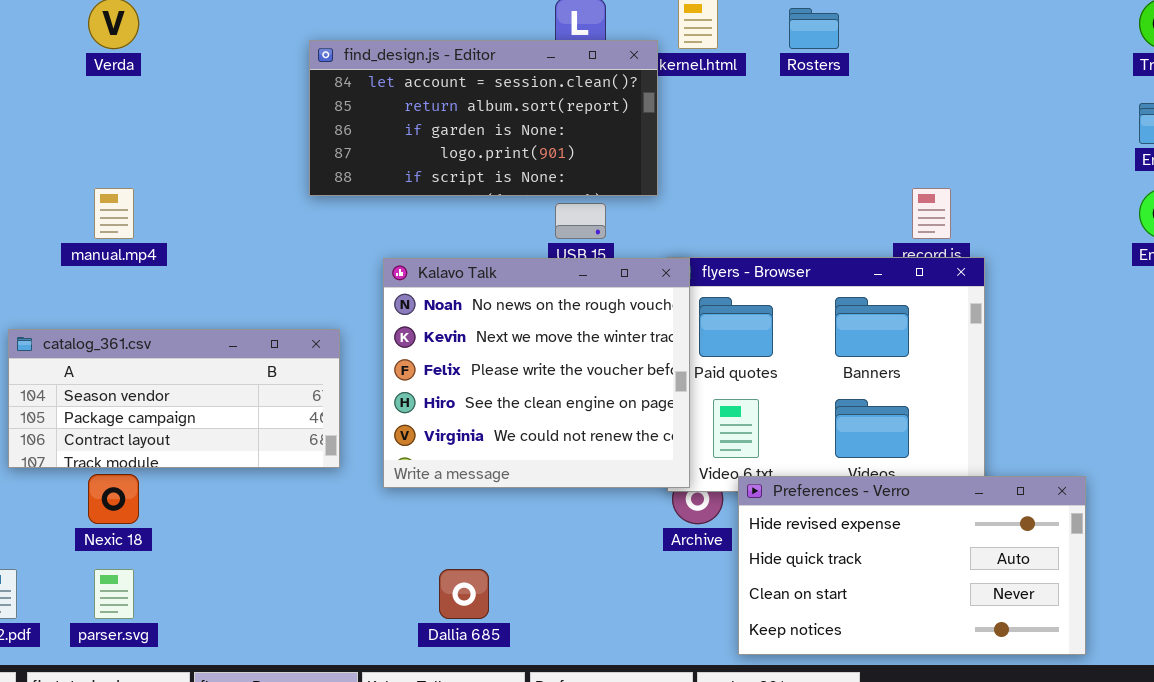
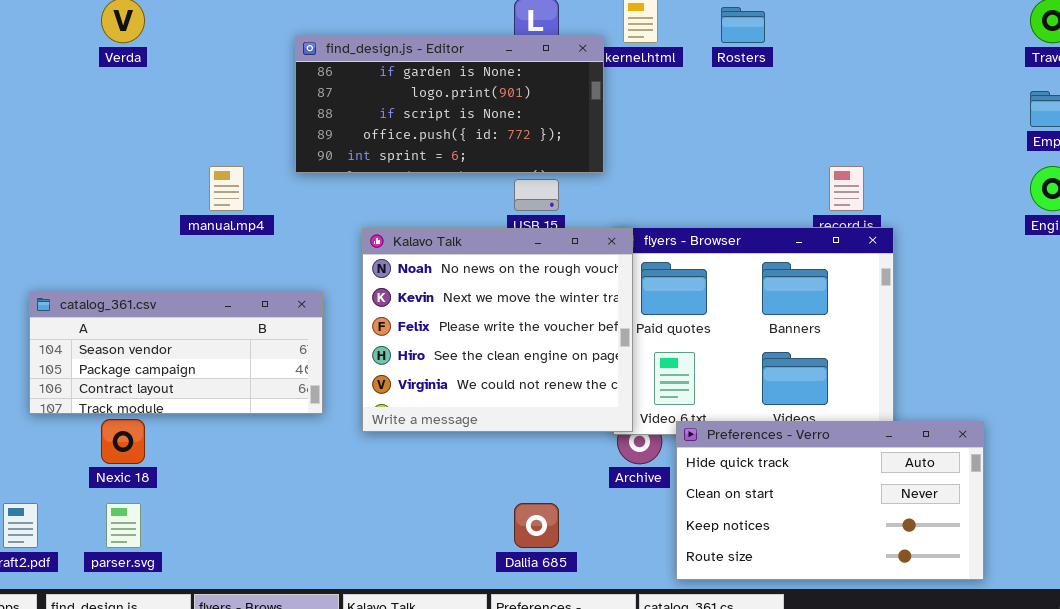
find_design.js - Editor: [309,40,658,196] -> [295,35,604,173], scrolled down 2 rows
manual.mp4: [94,188,134,239] -> [209,166,244,211], moved
Preferences - Verro: [738,476,1086,655] -> [676,421,984,580], scrolled down 1 row
Dallia 685: [439,569,489,619] -> [514,503,559,548], moved

